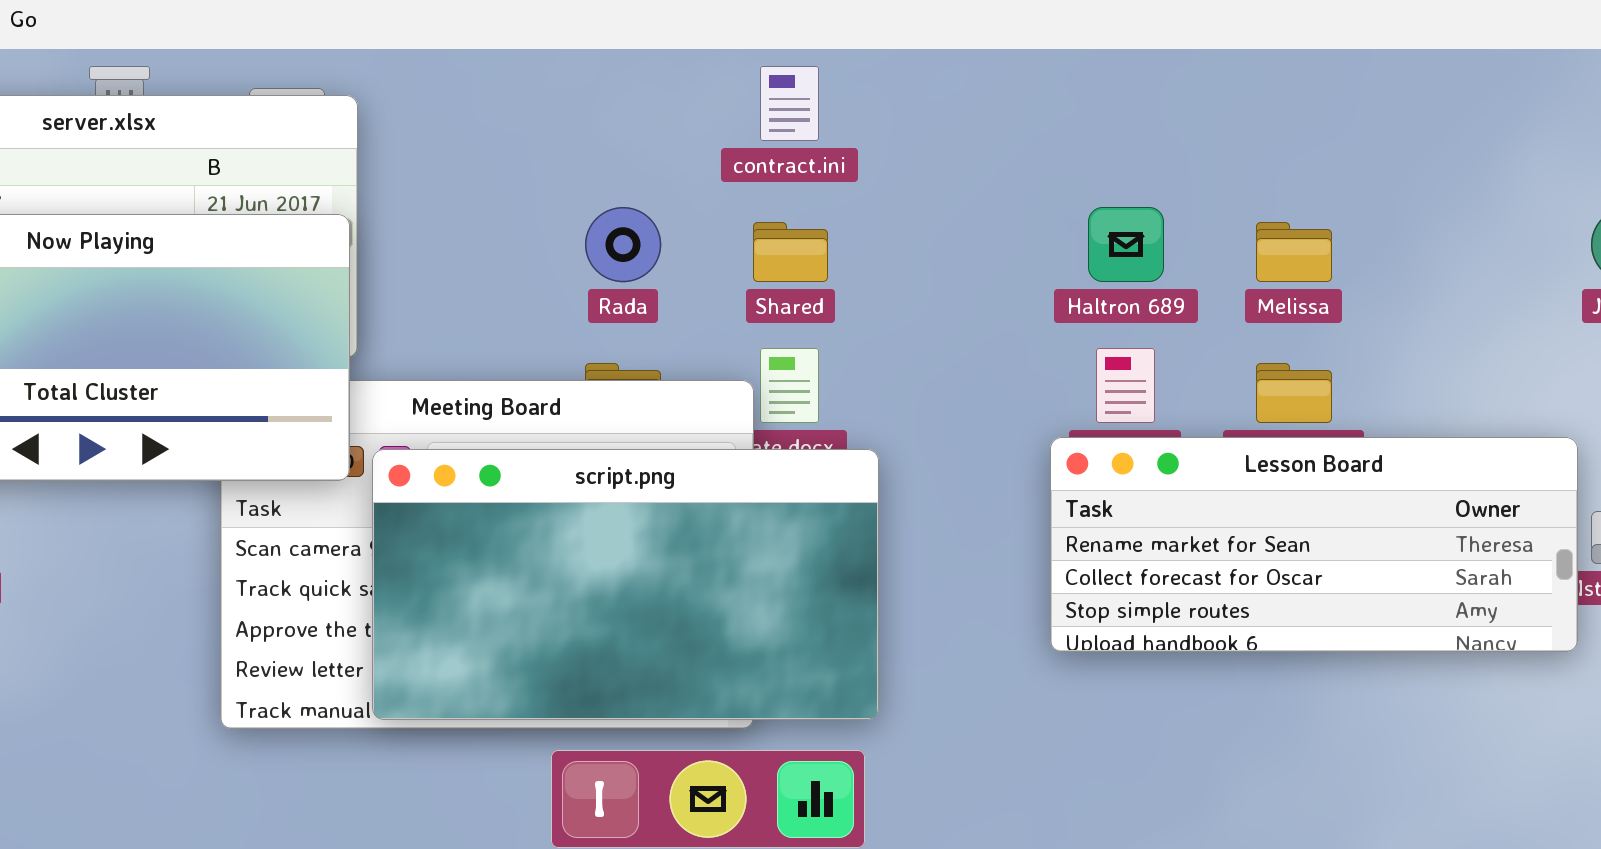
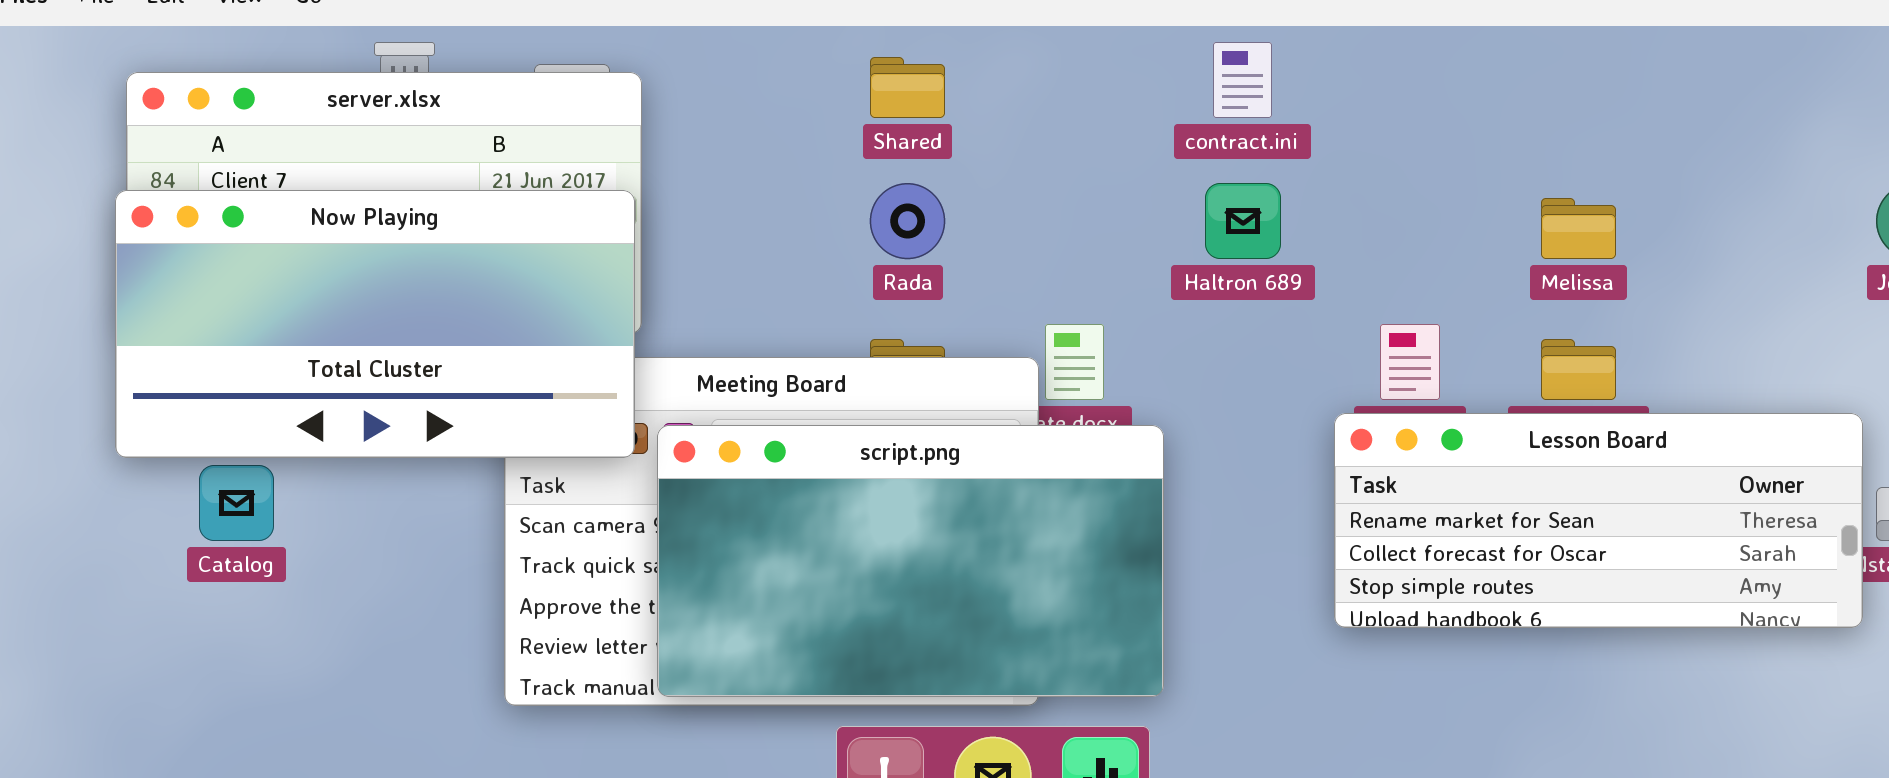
contract.ini: [760,66,819,141] -> [1213,42,1272,118], moved
Haltron 689: [1088,207,1164,282] -> [1205,183,1281,259], moved
Shared: [753,222,828,282] -> [870,57,945,118], moved

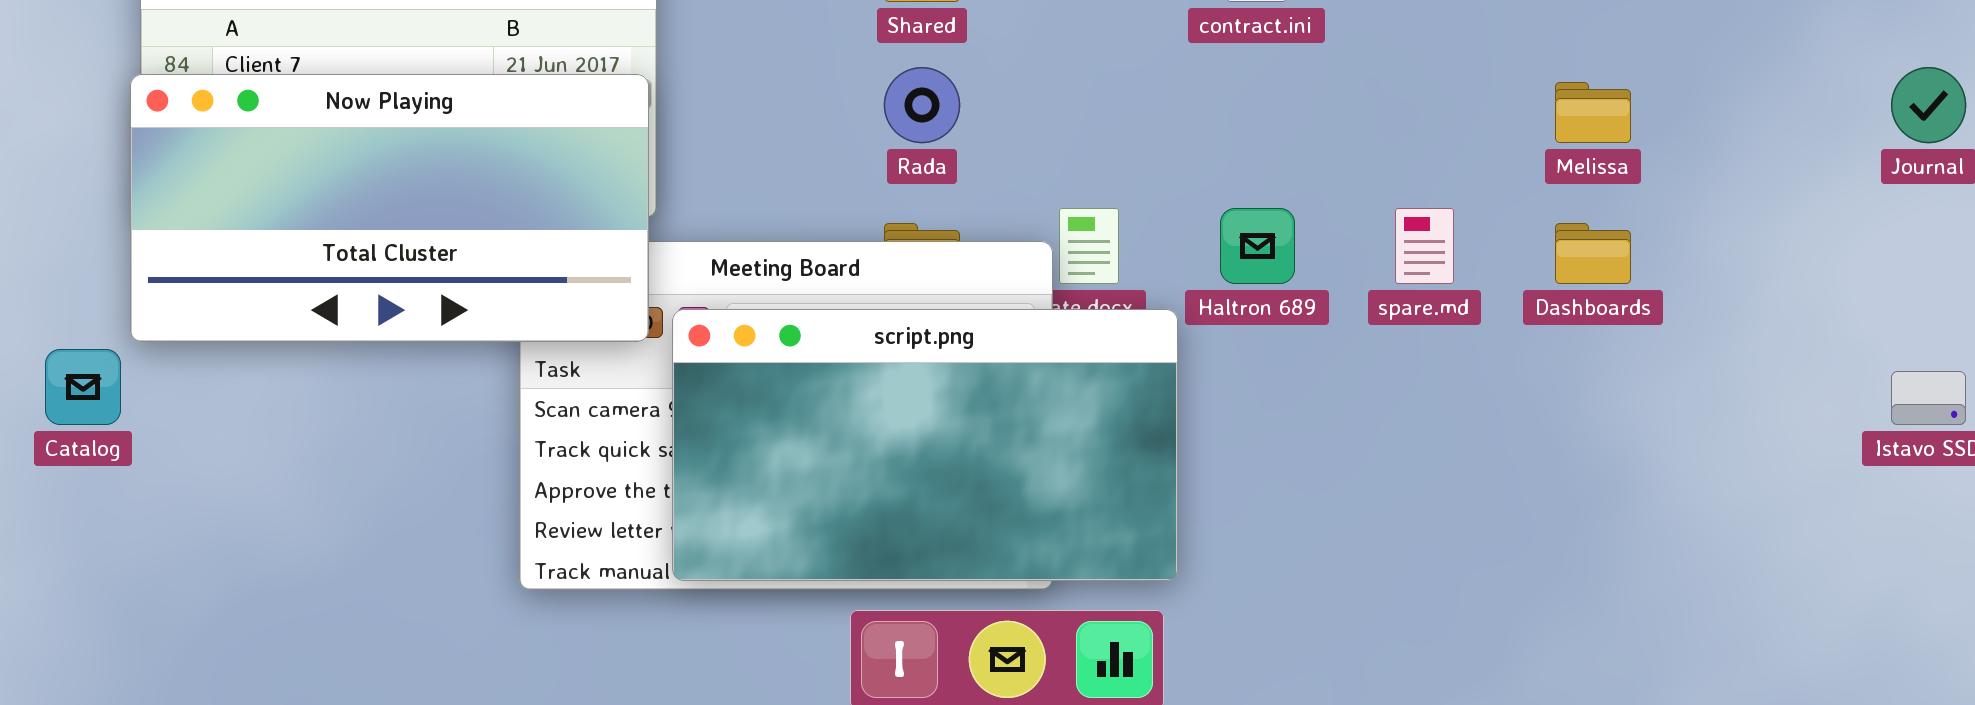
Haltron 689: [1205,183,1281,259] -> [1220,208,1295,284], moved
Lesson Board: [1334,413,1863,628] -> none, closed
Catalog: [199,465,274,541] -> [45,349,121,425], moved

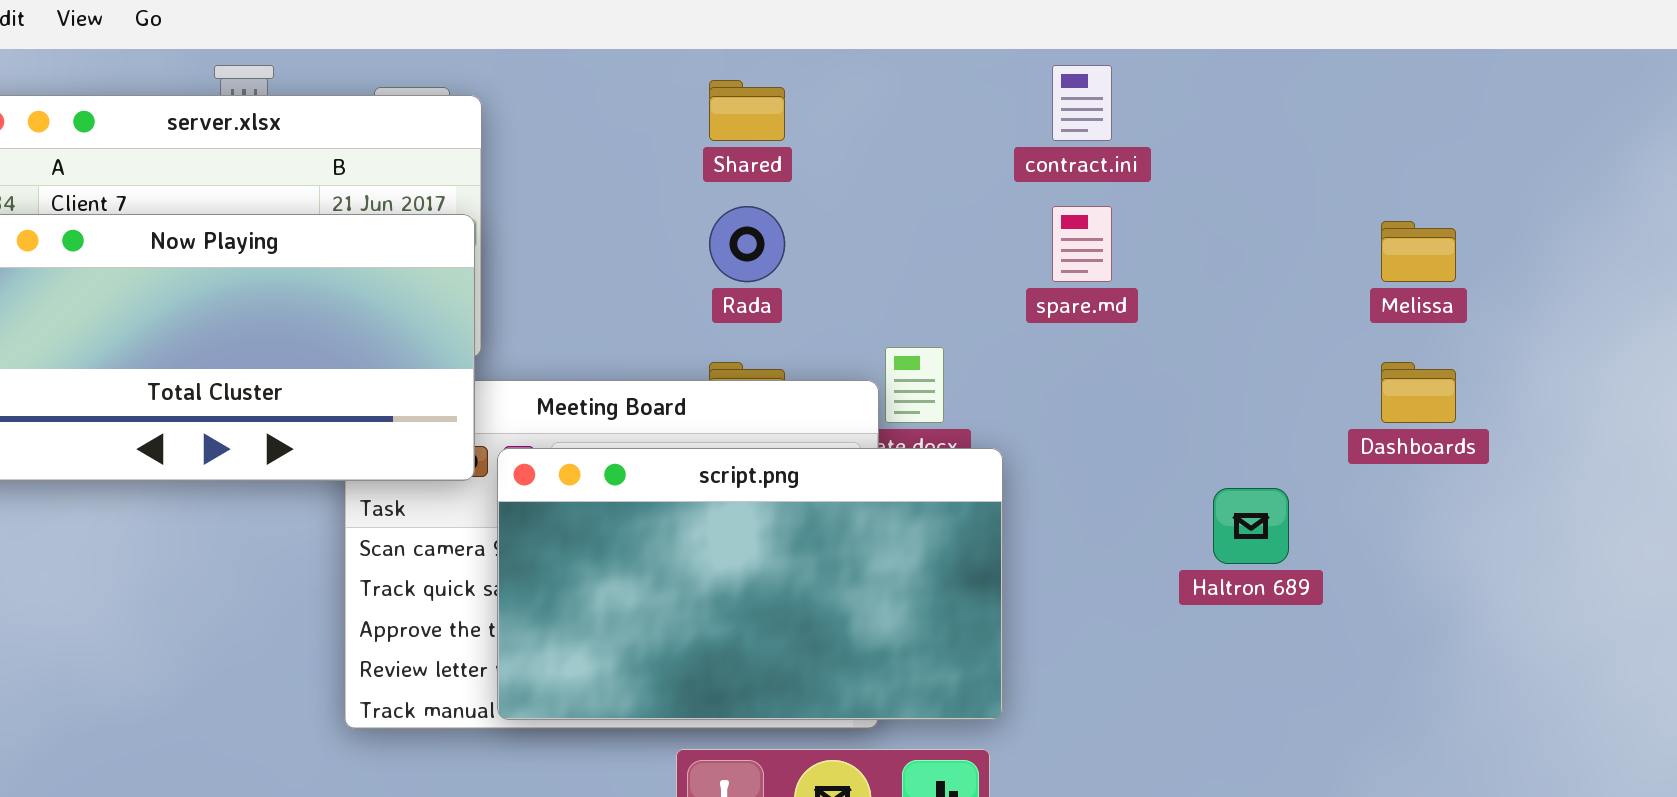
Haltron 689: [1220,208,1295,284] -> [1213,488,1289,564], moved
spare.md: [1395,208,1454,284] -> [1052,206,1112,282], moved

